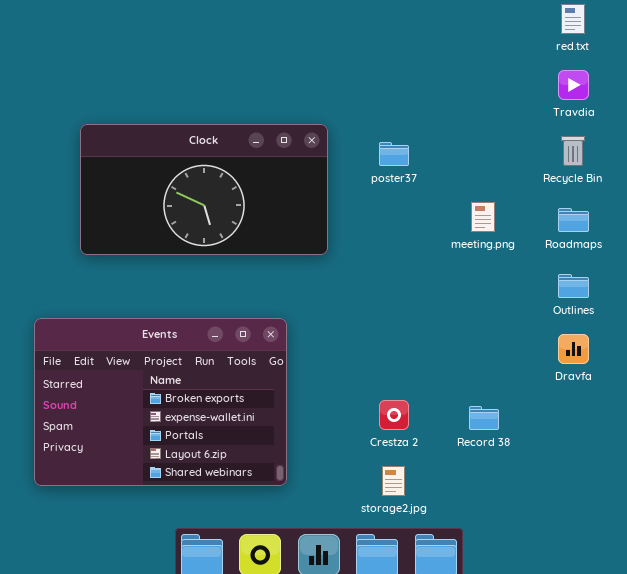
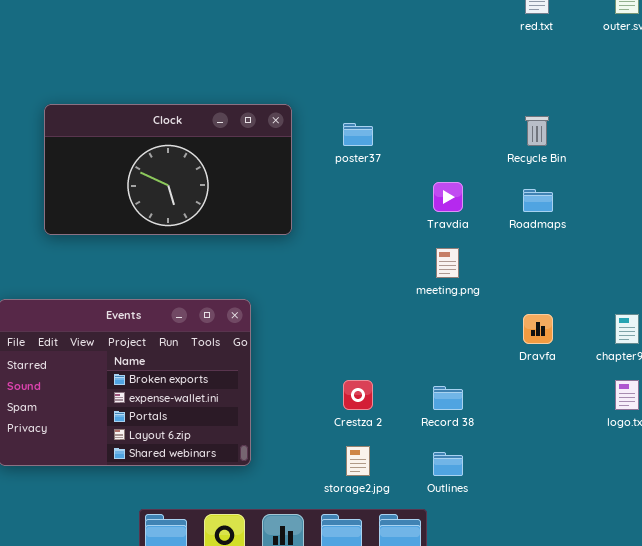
Travdia: [558,70,589,100] -> [433,182,463,212], moved
meeting.png: [471,202,495,232] -> [436,248,459,278], moved
Outlines: [558,274,589,298] -> [433,452,463,476], moved

